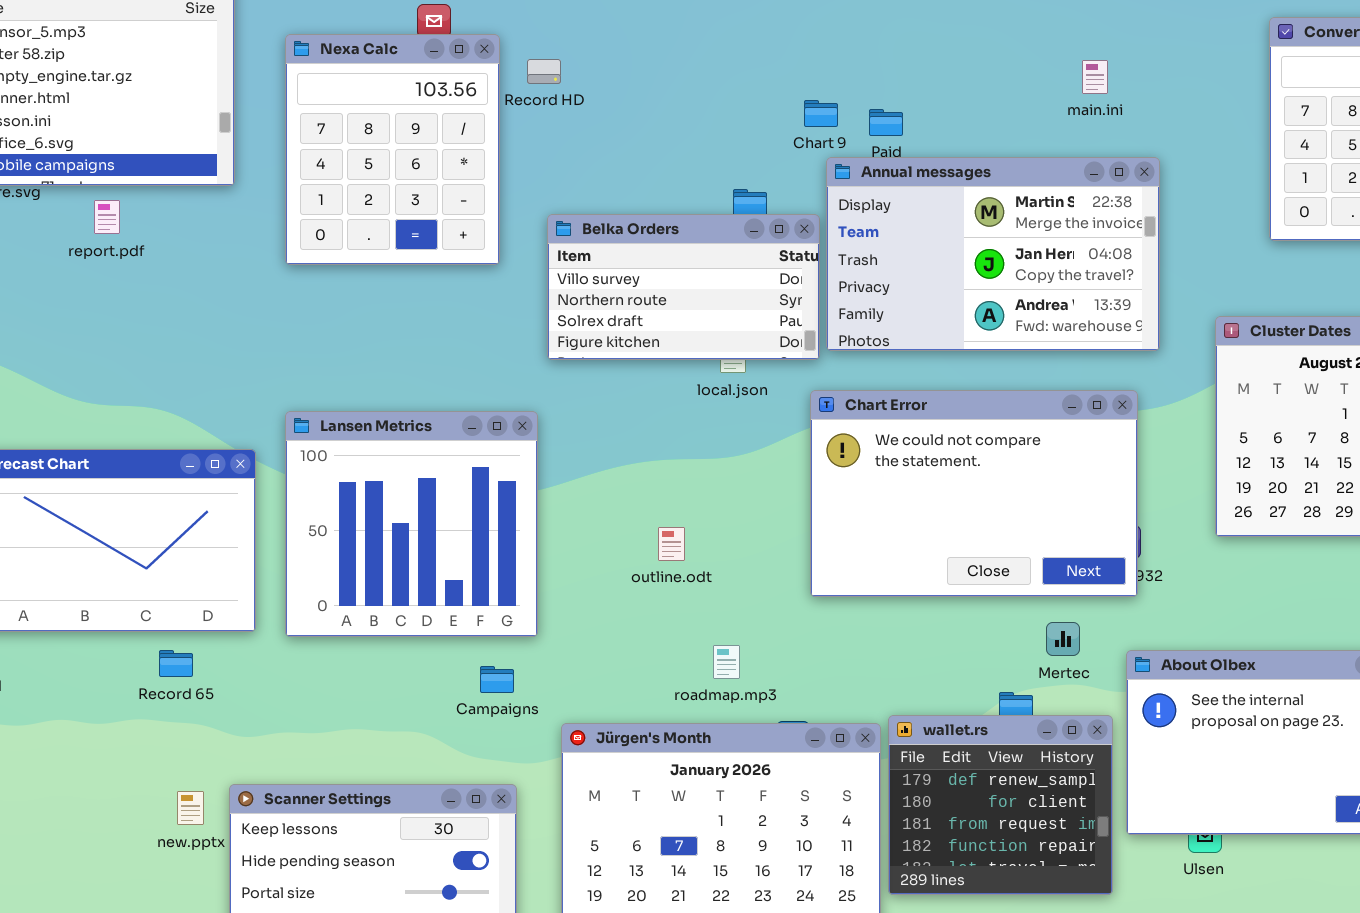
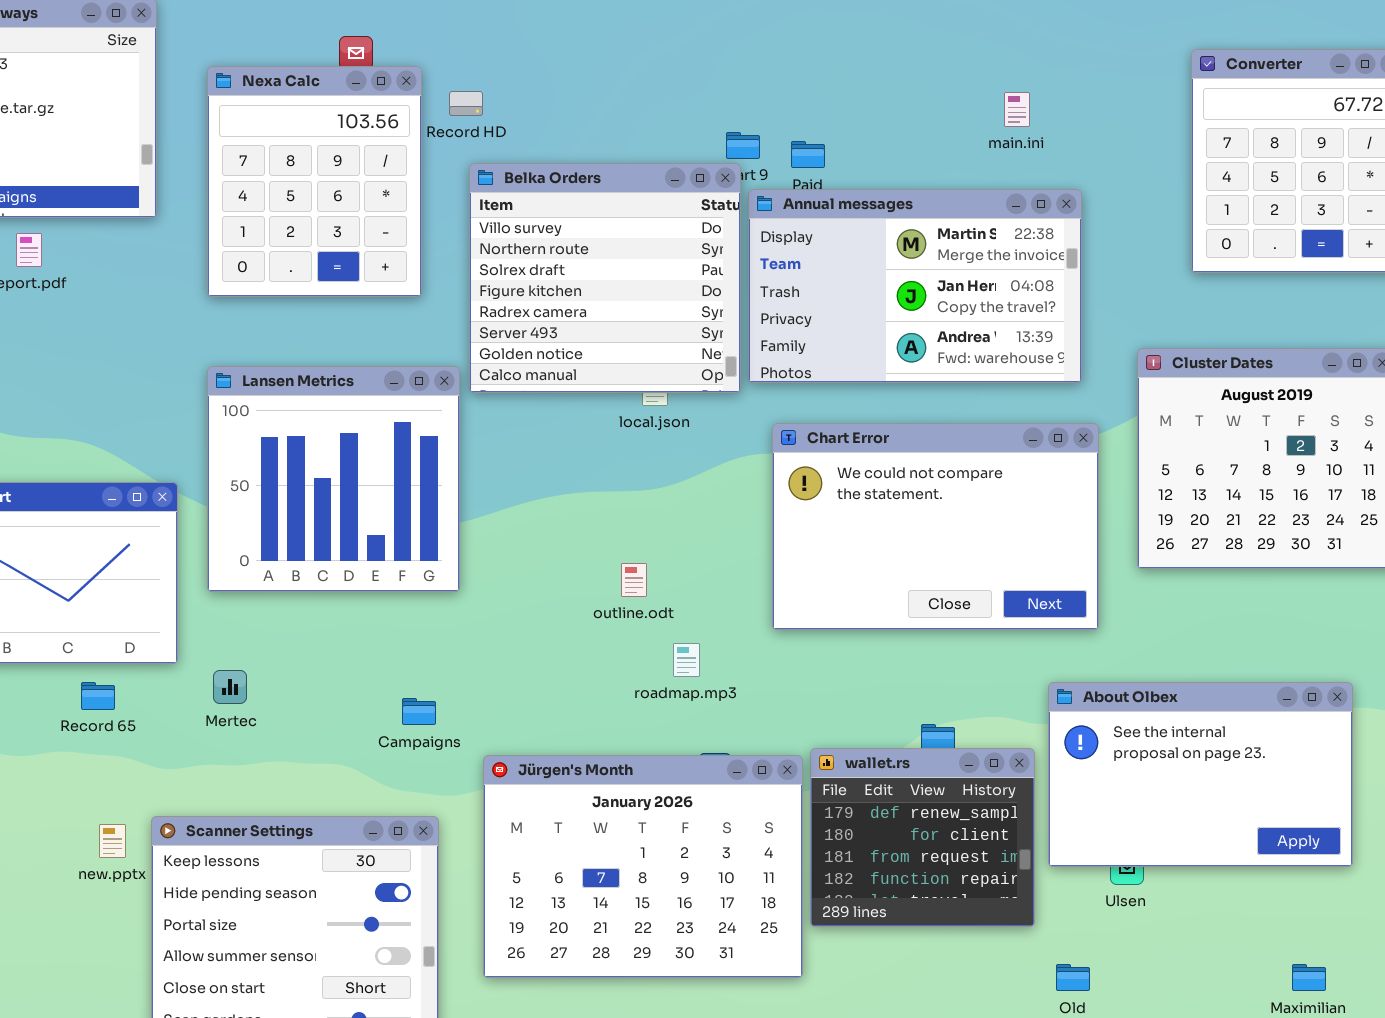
Belka Orders: [547,214,820,360] -> [469,163,741,393], resized
Chart Error: [810,390,1138,597] -> [772,423,1099,630], moved
Lansen Metrics: [285,411,538,637] -> [207,366,460,592], moved
outline.odt: [658,527,685,561] -> [621,563,647,597], moved
Mertec: [1046,622,1080,656] -> [213,670,247,704], moved
roadmap.mp3: [713,645,740,679] -> [673,643,700,677], moved

